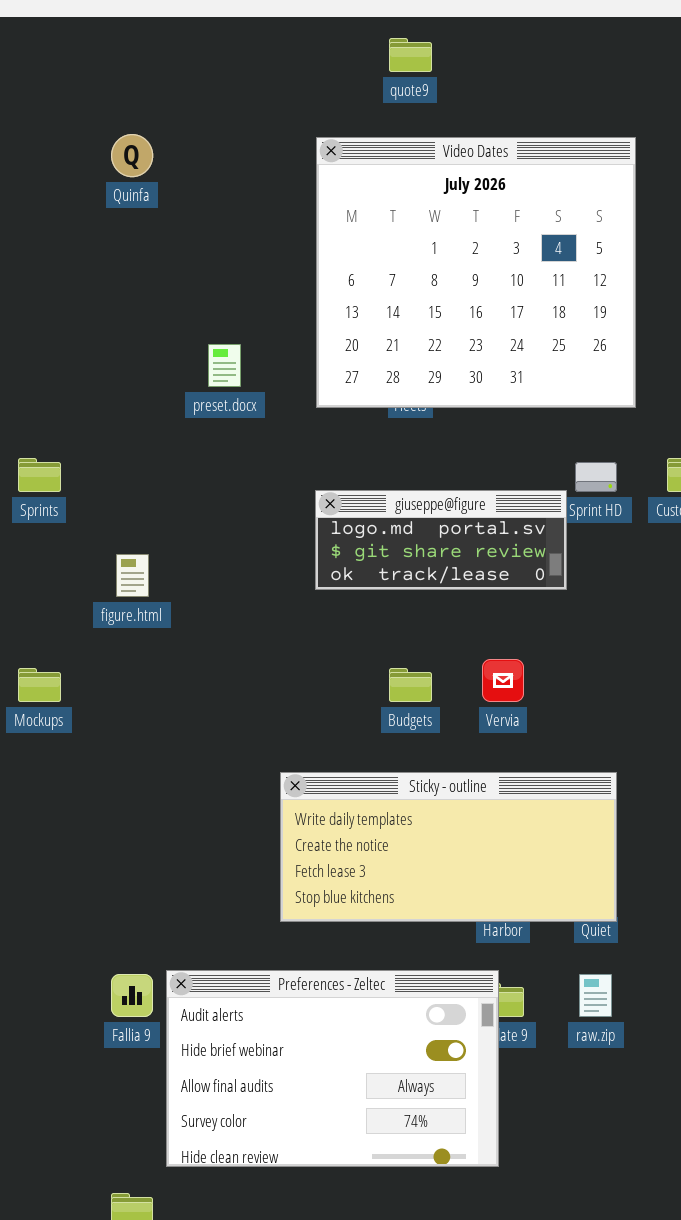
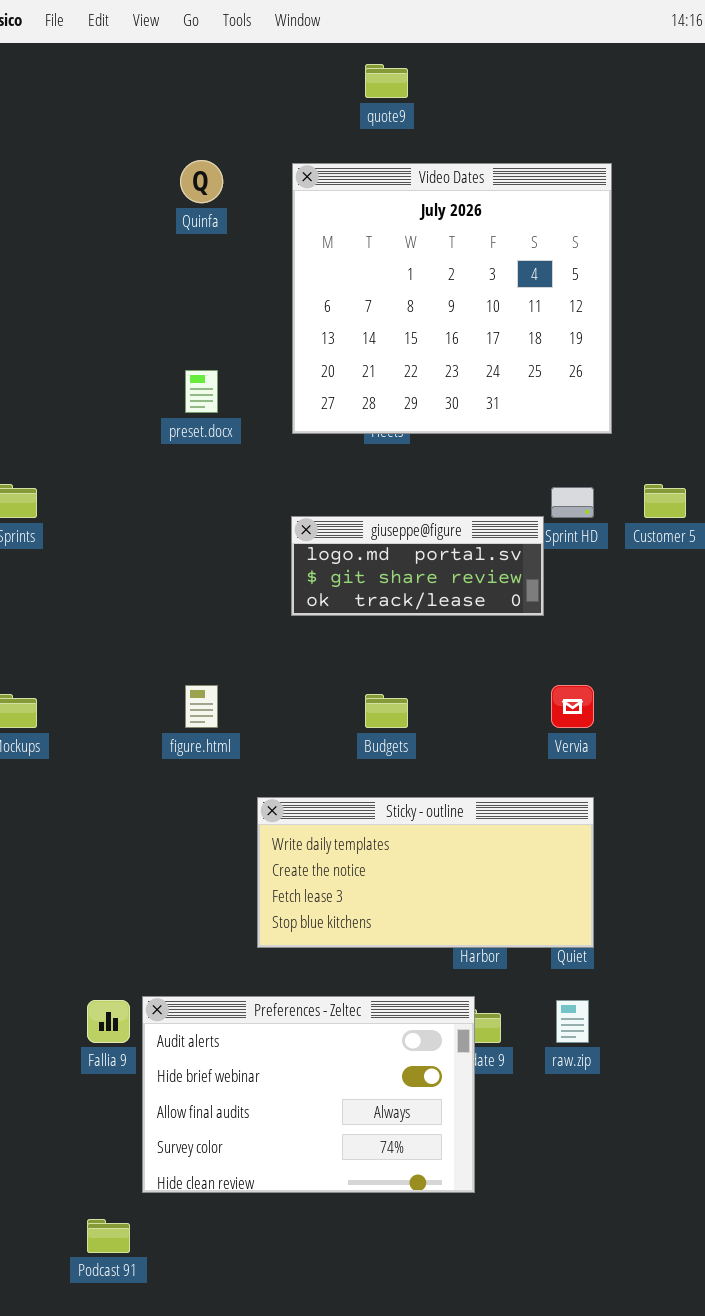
Quinfa: [111,134,153,177] -> [180,160,223,203], moved
figure.html: [116,554,149,597] -> [185,685,218,728], moved
Vervia: [482,659,524,702] -> [551,685,594,728], moved

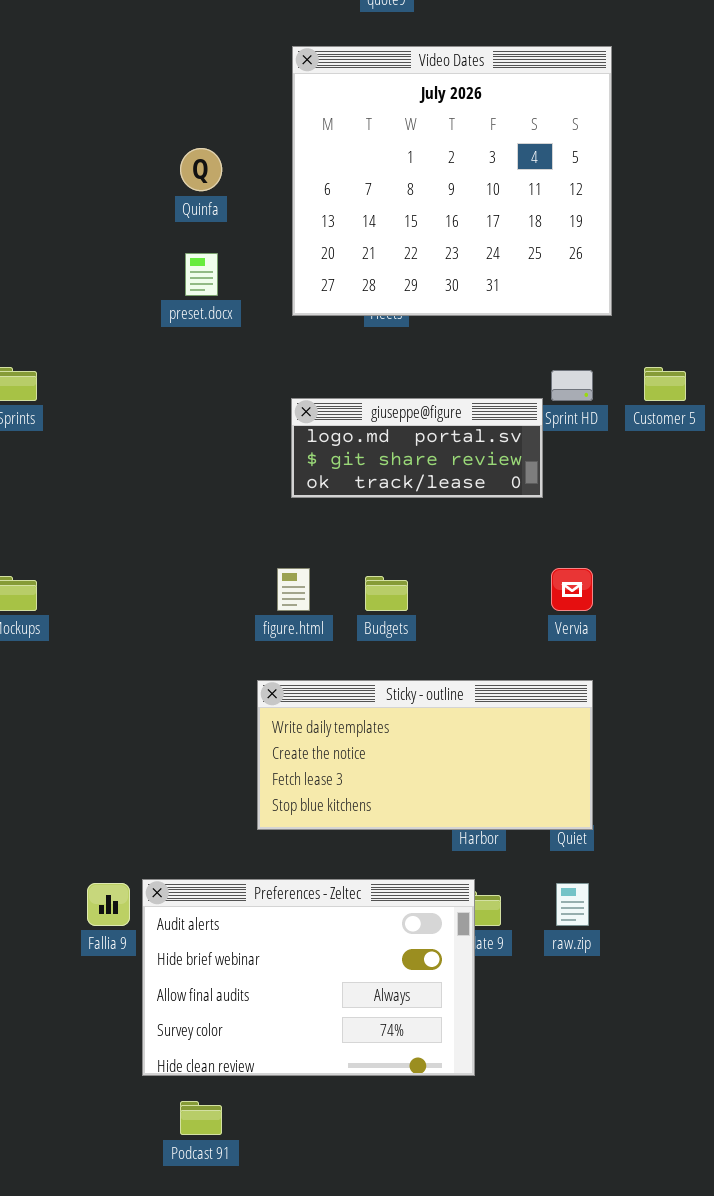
Quinfa: [180,160,223,203] -> [180,148,222,191], moved
figure.html: [185,685,218,728] -> [277,568,310,611], moved
Podcast 91: [87,1219,130,1253] -> [180,1101,222,1135], moved

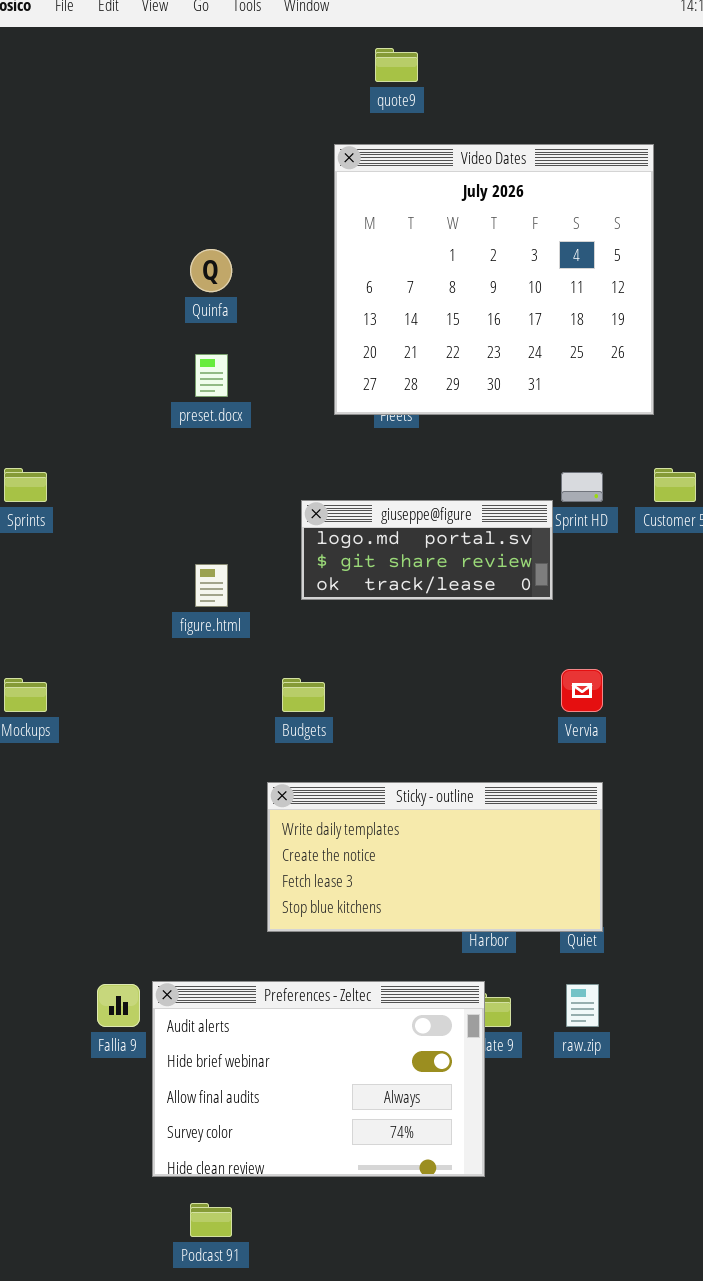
Video Dates: [292,46,612,316] -> [334,144,654,415], moved
figure.html: [277,568,310,611] -> [195,564,228,607], moved
Budgets: [365,576,408,611] -> [282,678,325,712], moved

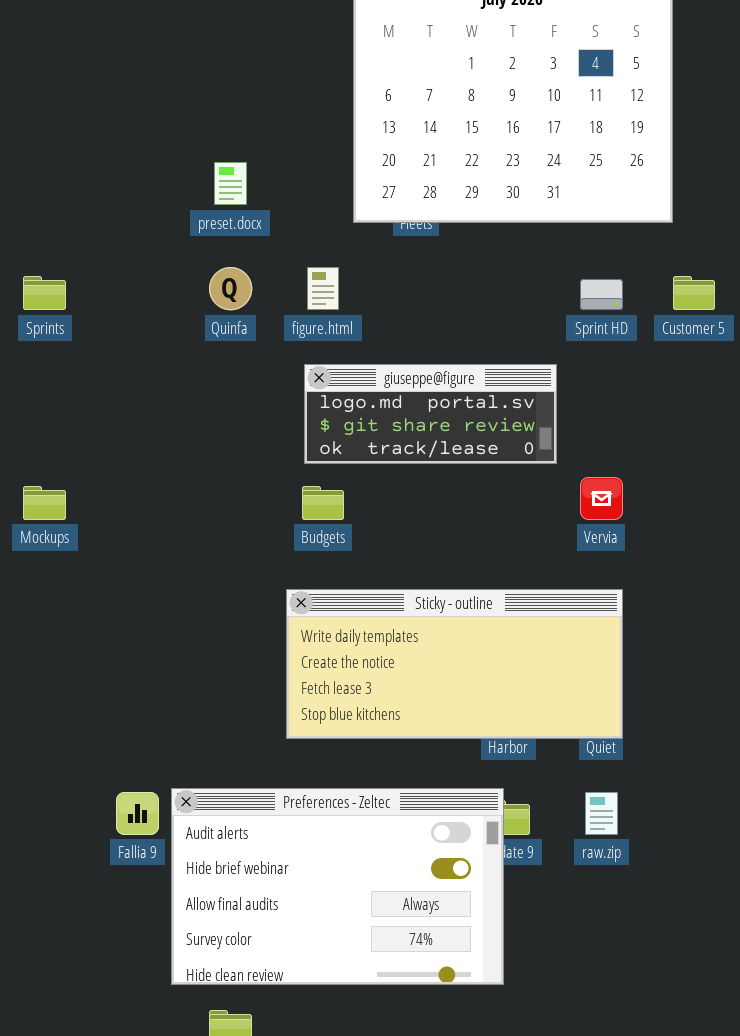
Quinfa: [190,249,232,292] -> [209,267,252,310], moved
giuseppe@figure: [301,500,553,600] -> [304,364,557,464], moved
figure.html: [195,564,228,607] -> [307,267,339,310], moved

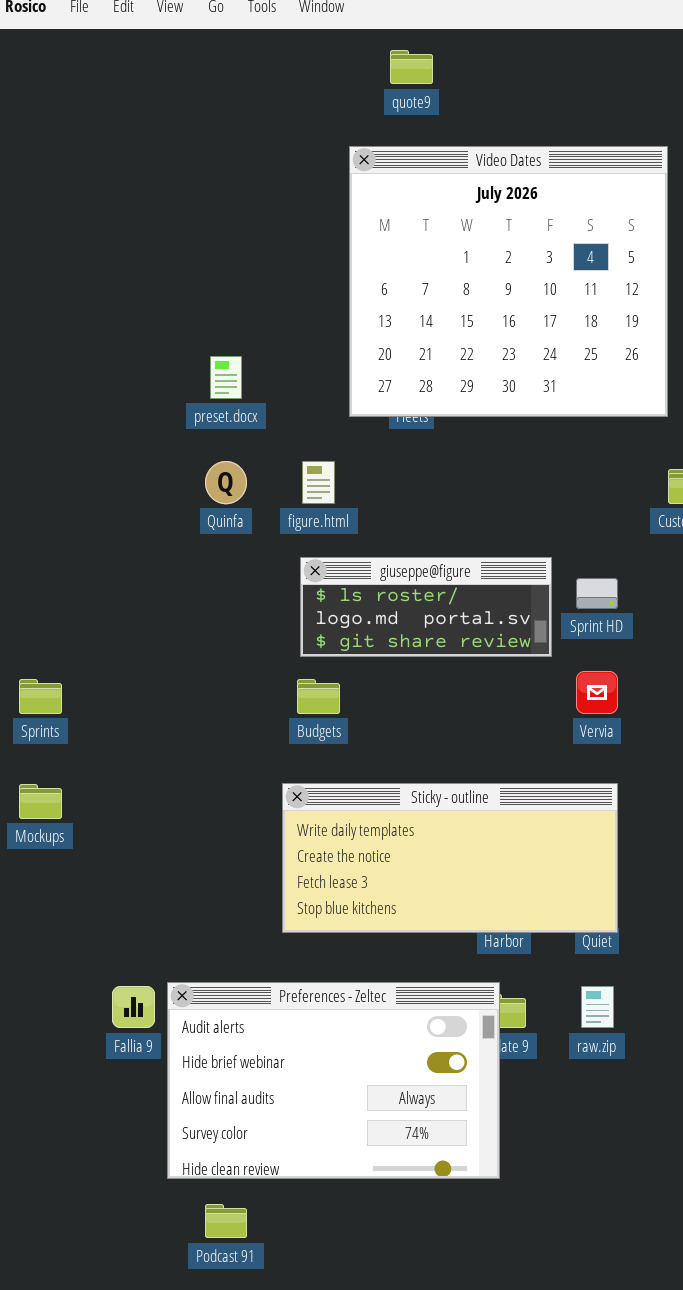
Sprints: [23,276,66,310] -> [19,679,62,714], moved
Sprint HD: [580,279,623,310] -> [576,578,618,609], moved
giuseppe@figure: [304,364,557,464] -> [300,557,552,657], scrolled up 1 row
Mockups: [23,486,66,520] -> [19,784,62,819], moved

